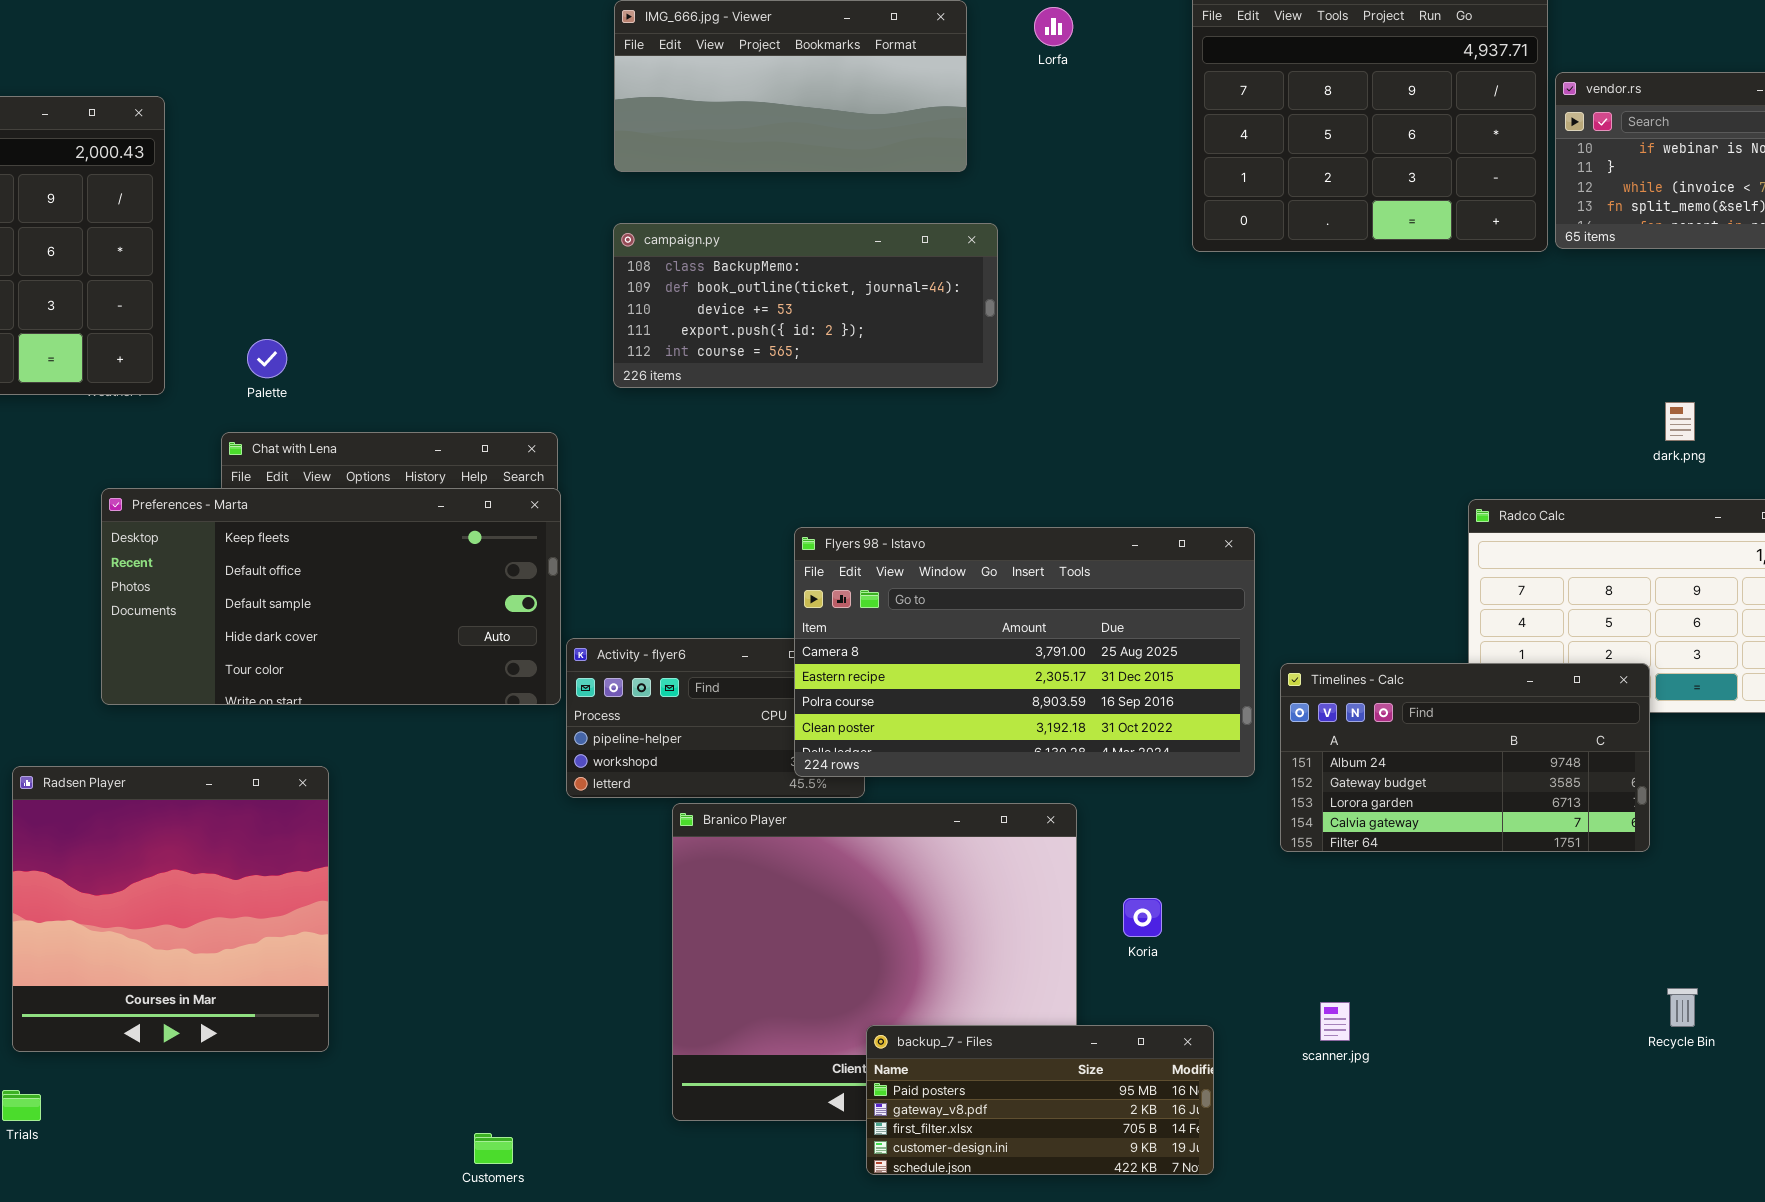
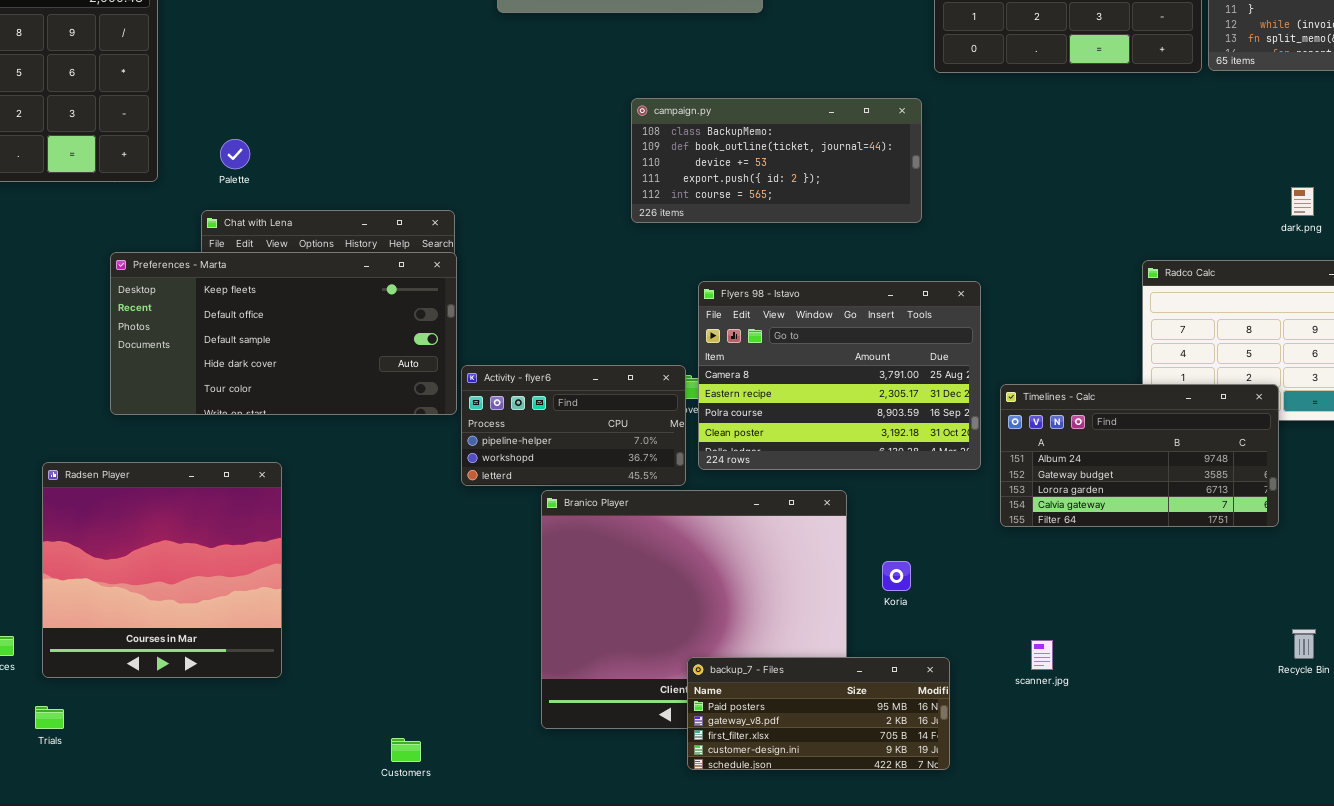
campaign.py: [613,223,998,388] -> [631,98,922,223], moved
Flyers 98 - Istavo: [794,527,1255,777] -> [698,281,981,470], resized

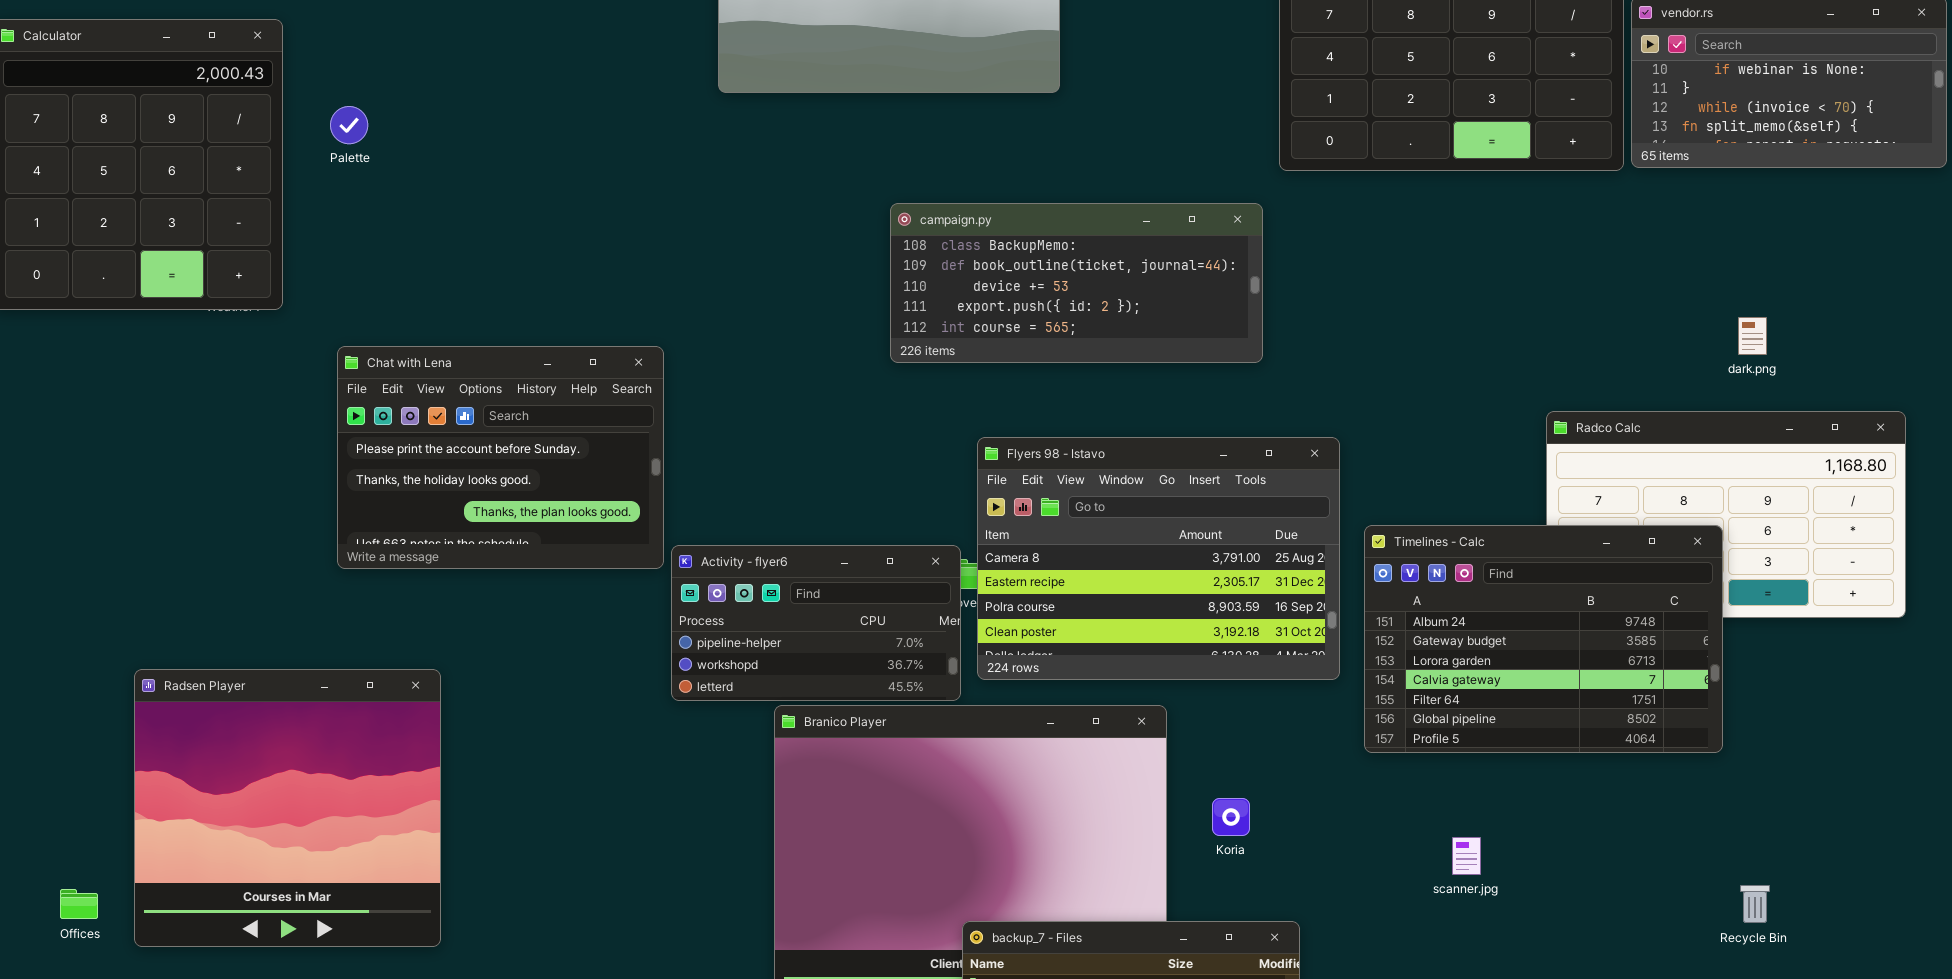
Palette: [220,139,250,169] -> [330,106,368,144], moved
Preferences - Marta: [110,252,457,415] -> none, closed
Timelines - Calc: [1000,384,1279,527] -> [1364,525,1723,753], resized
scanner.jpg: [1031,640,1053,670] -> [1452,837,1481,875], moved

